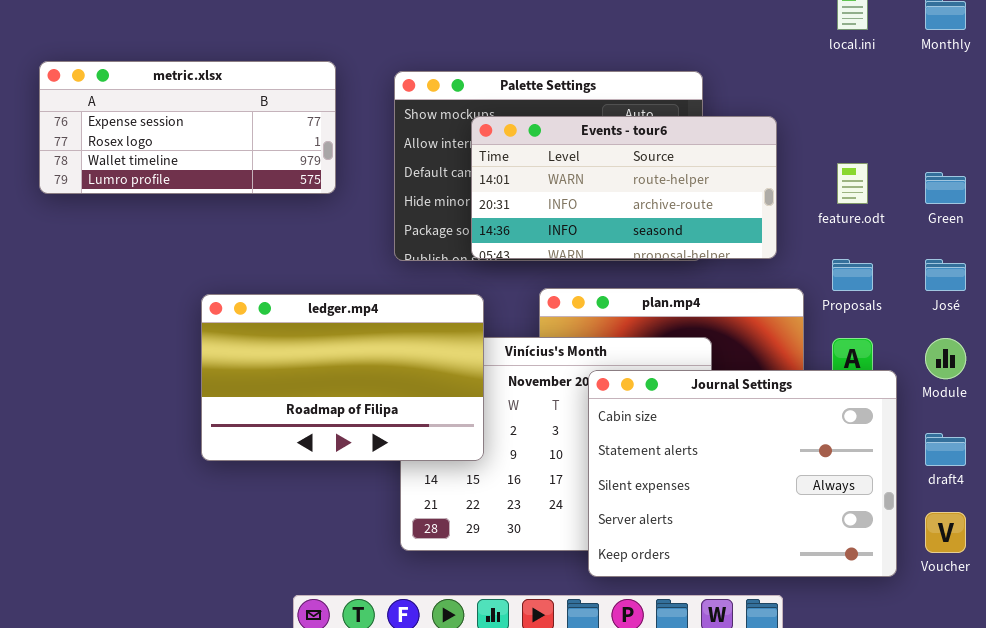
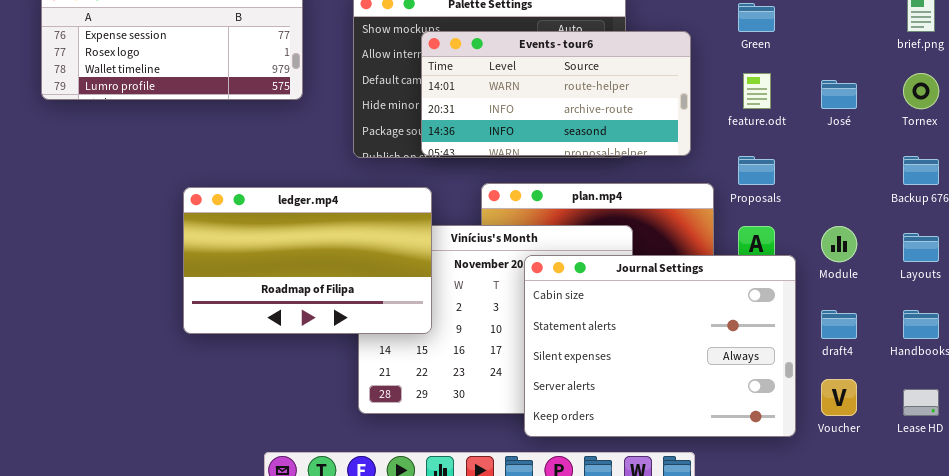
Green: [925,172,966,204] -> [738,3,775,32], moved
José: [925,259,966,291] -> [821,80,857,109], moved

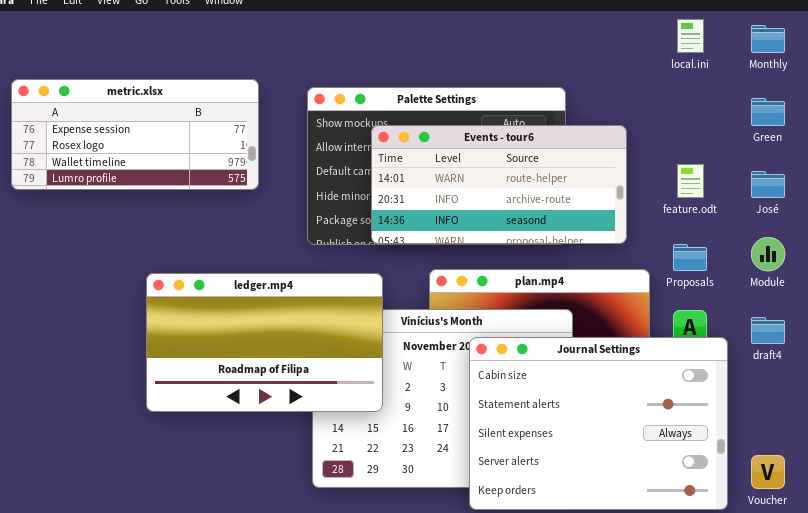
Green: [738,3,775,32] -> [751,98,785,126], moved
Module: [821,226,857,262] -> [751,237,785,271], moved
draft4: [821,310,857,339] -> [751,317,785,344], moved

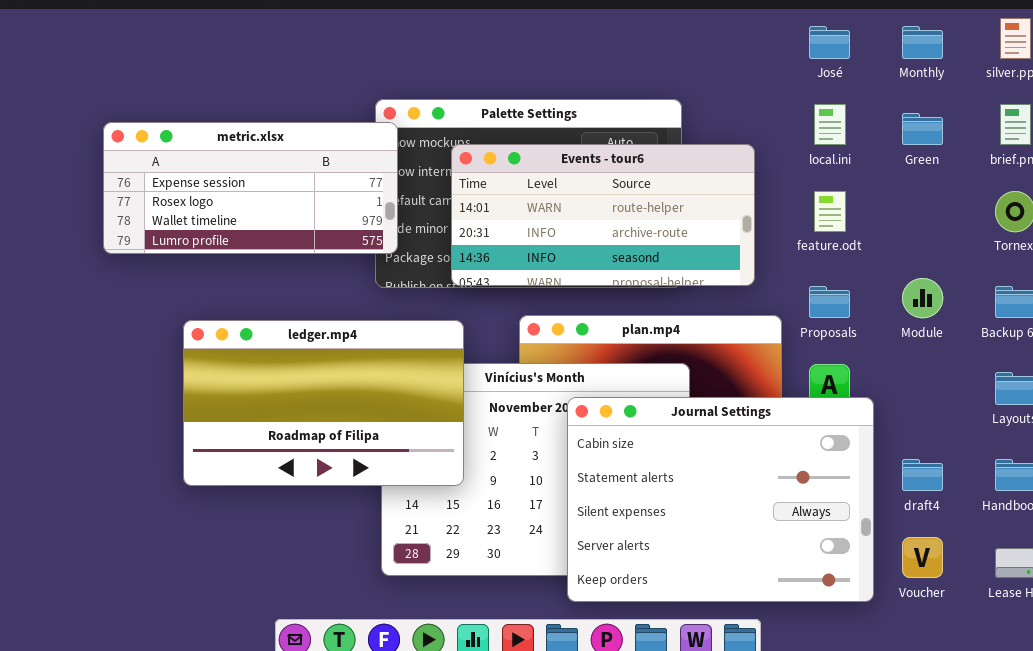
local.ini: [677,19,704,53] -> [814,104,846,145], moved
metric.xlsx: [11,79,259,190] -> [103,122,398,254], moved
José: [751,171,785,198] -> [809,26,850,59], moved
draft4: [751,317,785,344] -> [902,459,943,491], moved

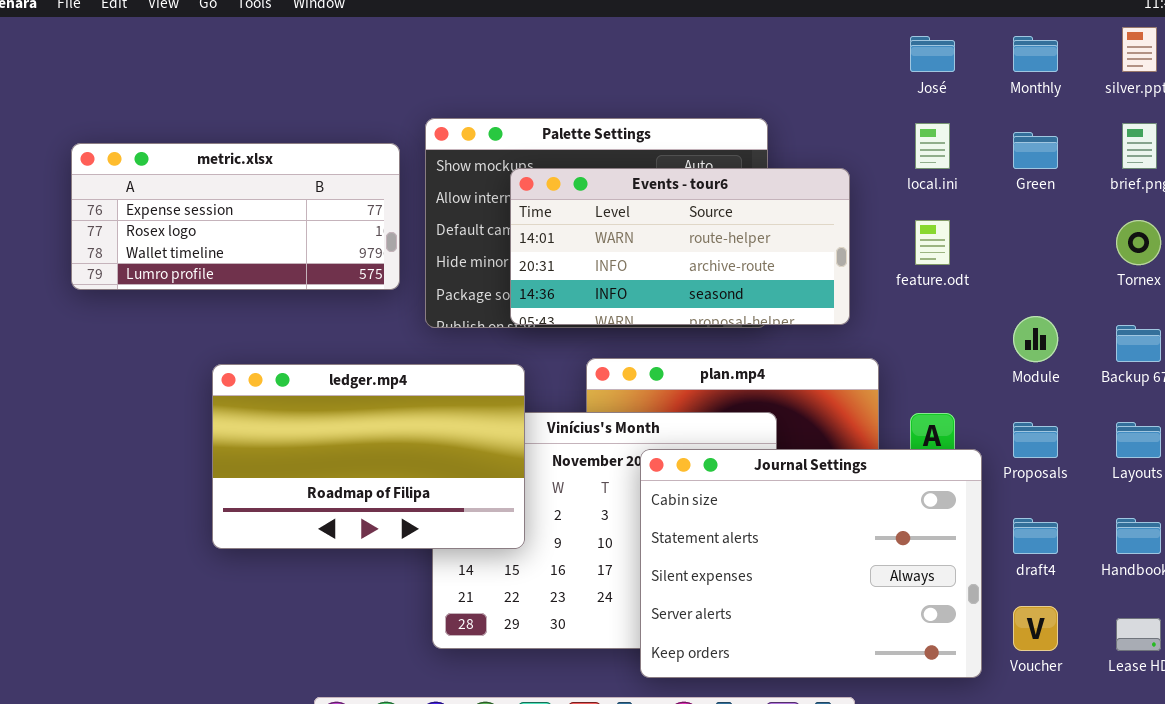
metric.xlsx: [103,122,398,254] -> [71,143,400,290], moved
Proposals: [809,286,850,318] -> [1013,422,1058,458], moved

